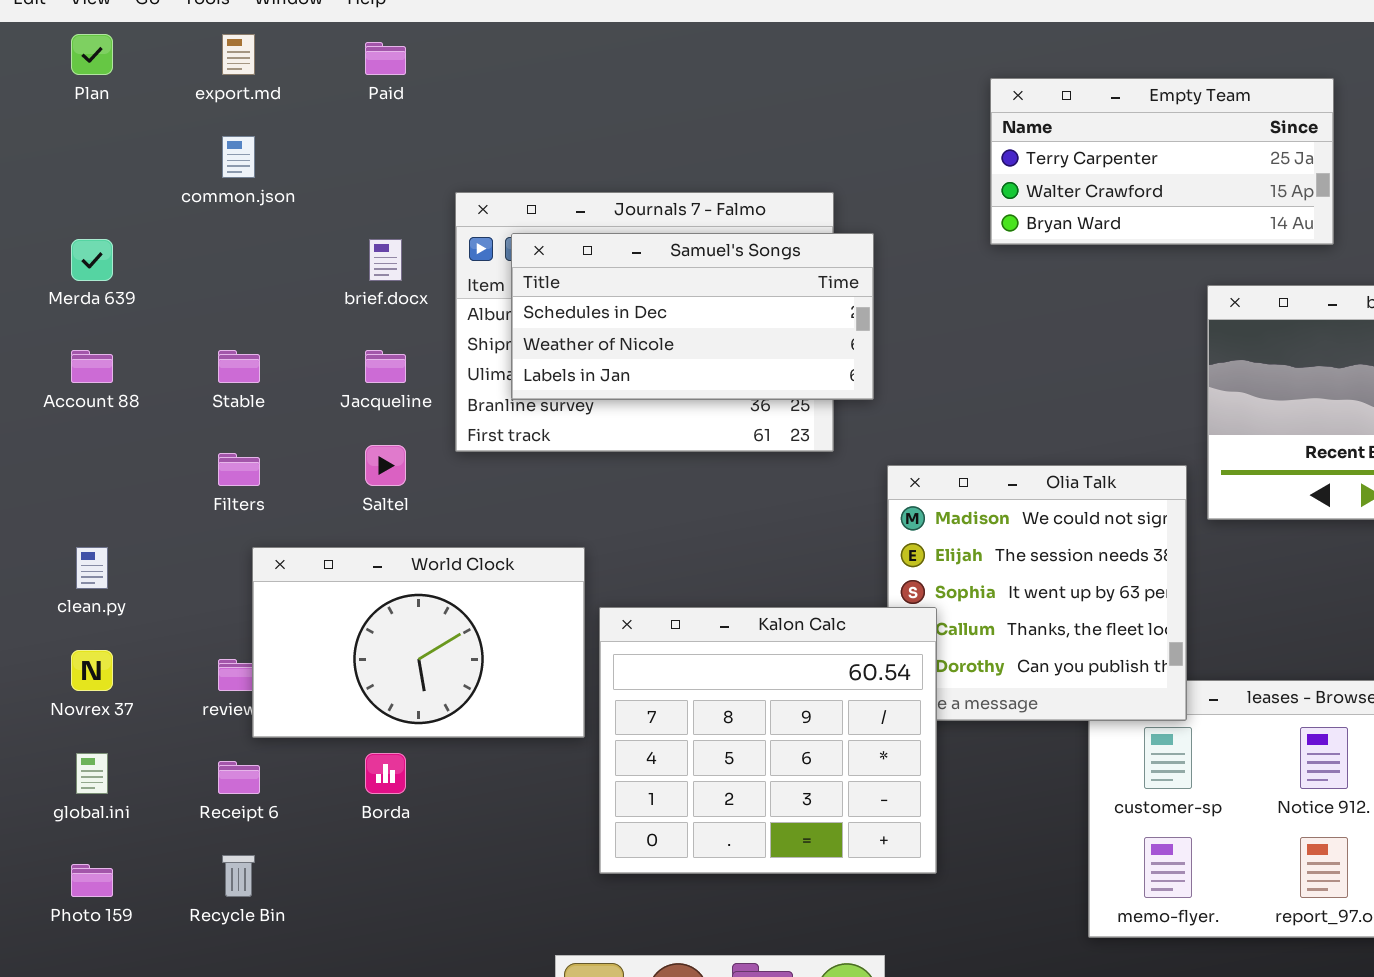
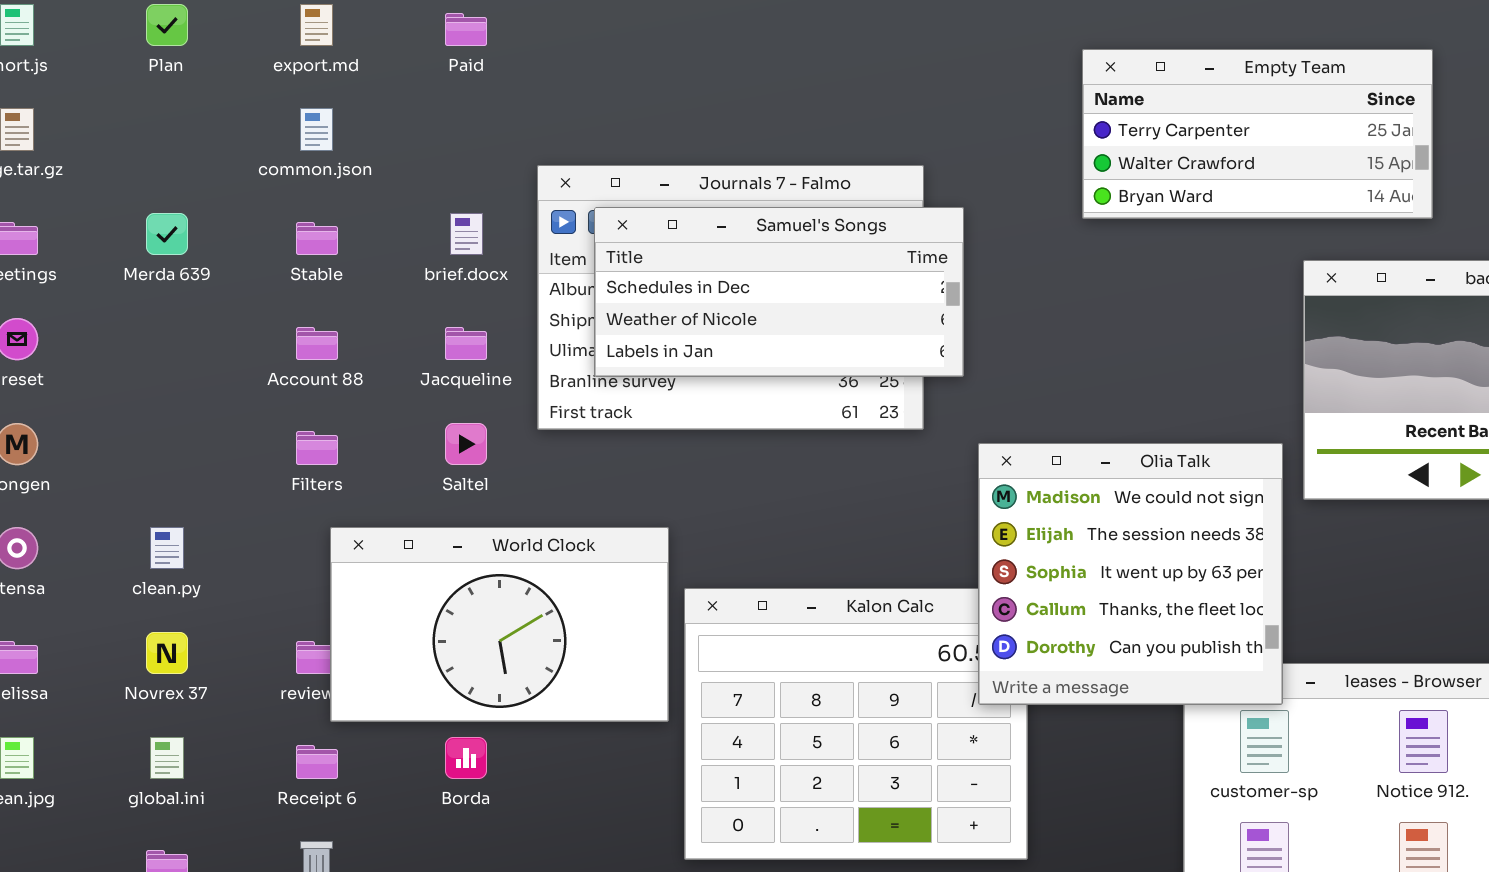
Account 88: [71,350,113,383] -> [296,327,338,360], moved
Stable: [218,350,260,383] -> [296,222,338,255], moved
Olia Talk: [887,465,1187,721] -> [978,443,1283,705], raised

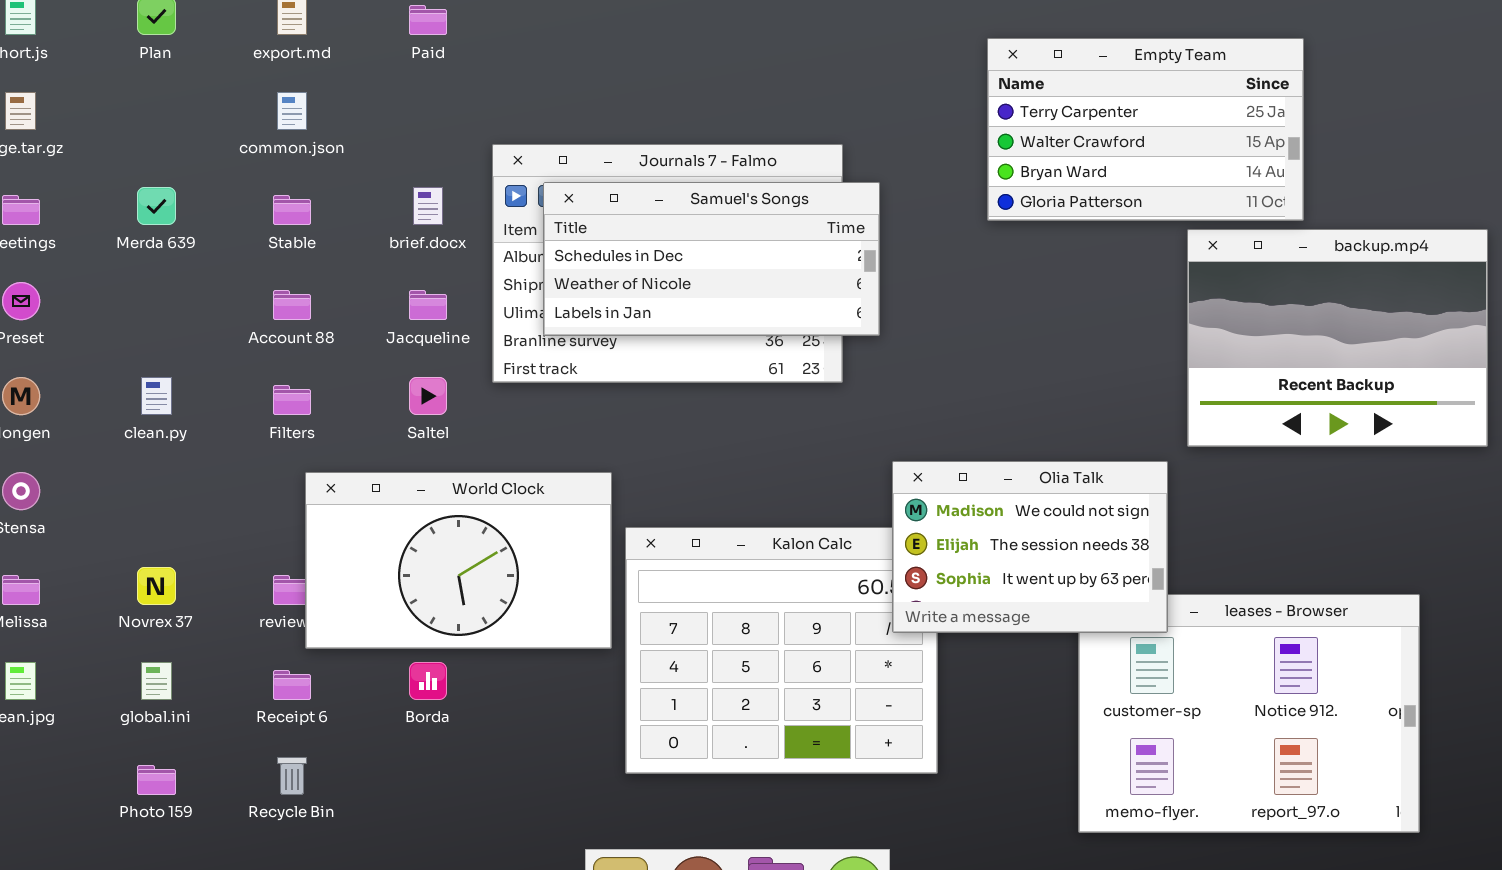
Empty Team: [1082,49,1433,219] -> [987,38,1304,221], resized
Olia Talk: [978,443,1283,705] -> [892,461,1168,633], resized
clean.py: [150,527,184,569] -> [141,377,172,415], moved

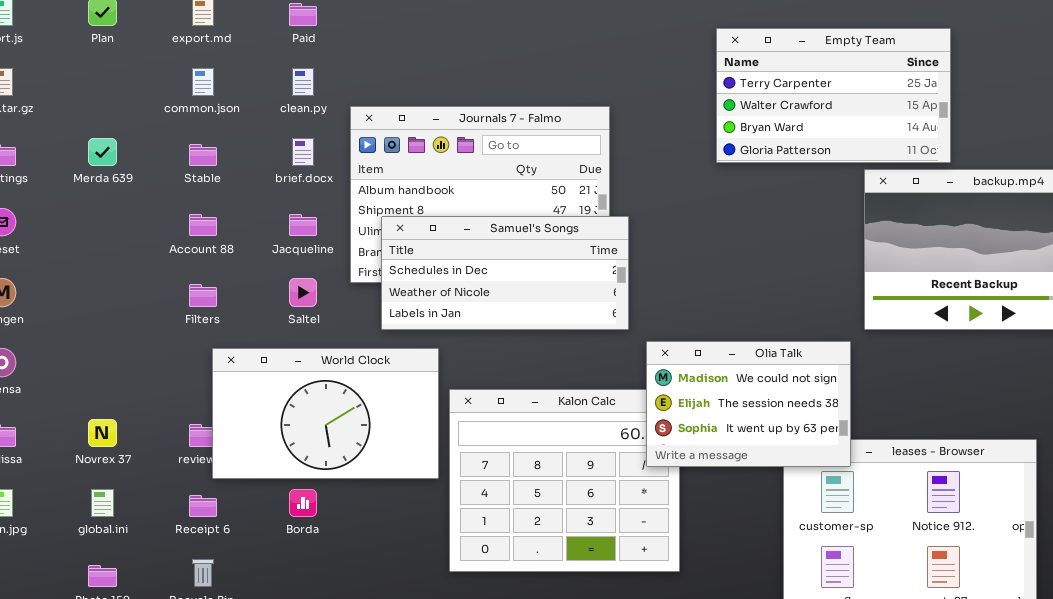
Samuel's Songs: [543,182,880,336] -> [381,216,629,330], moved
clean.py: [141,377,172,415] -> [292,68,314,96], moved

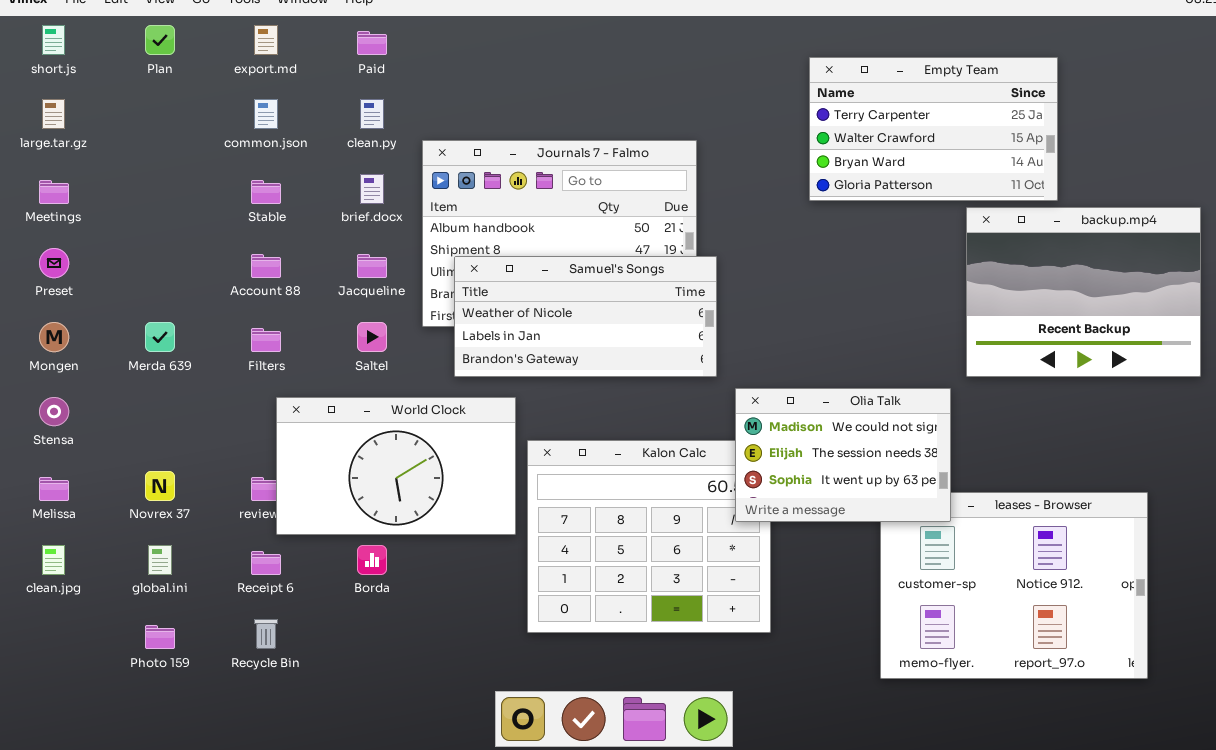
Merda 639: [88,138,117,166] -> [145,322,175,352], moved
Samuel's Songs: [381,216,629,330] -> [454,256,717,377], scrolled down 1 row

